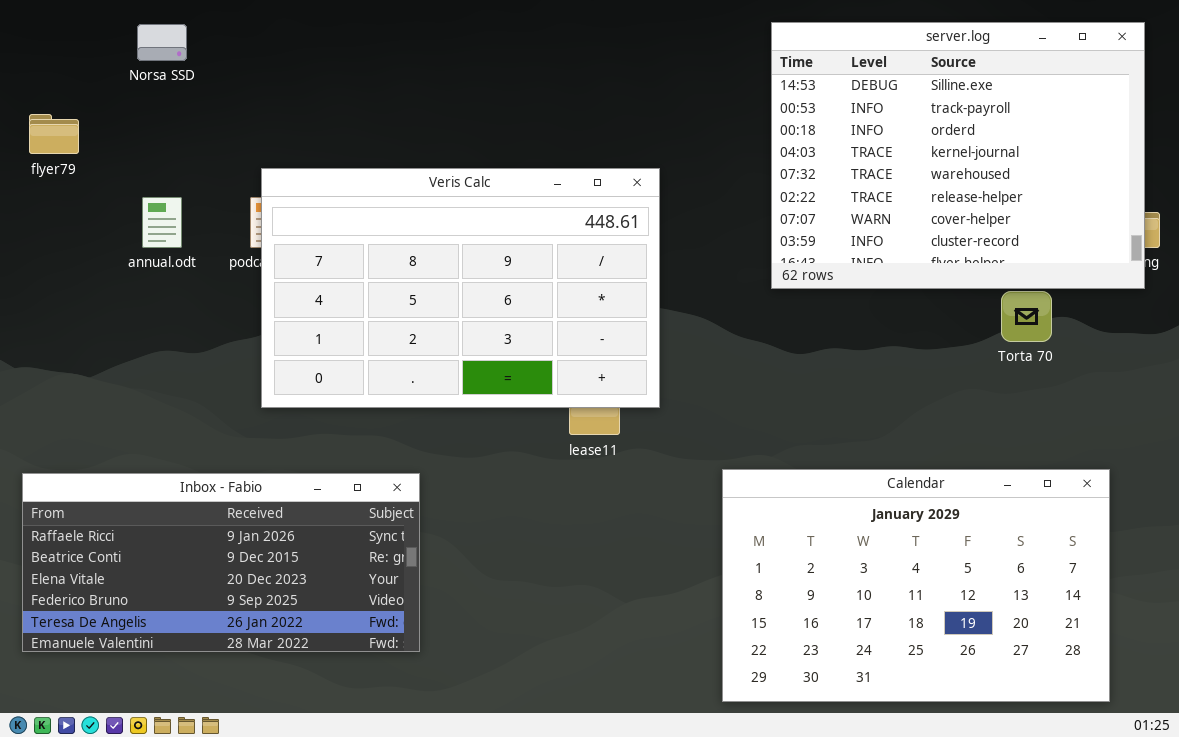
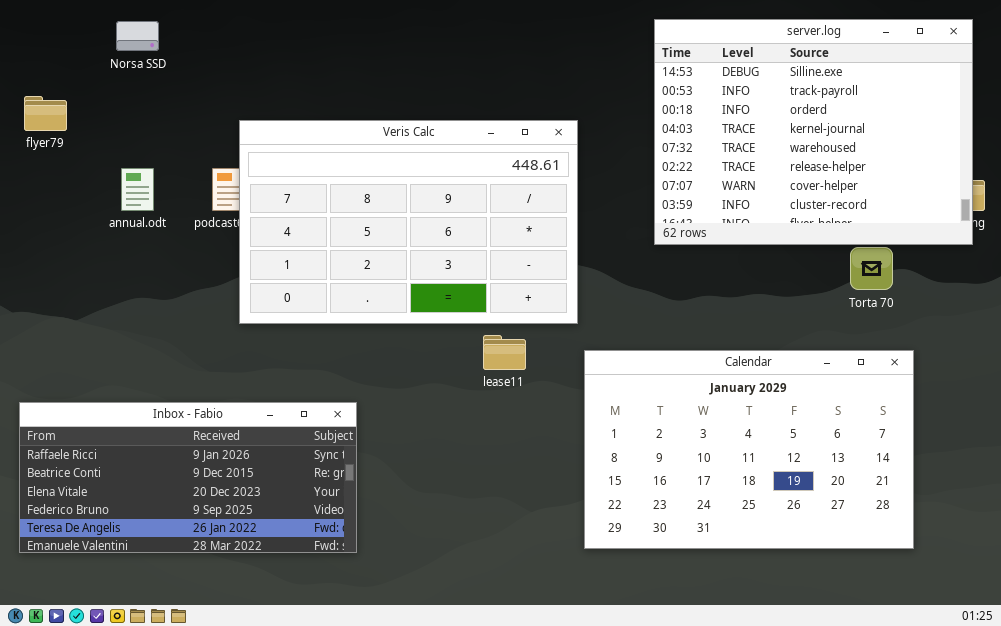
Veris Calc: [261,168,660,408] -> [239,120,578,324], moved
Calendar: [722,469,1110,702] -> [584,350,914,549], moved

